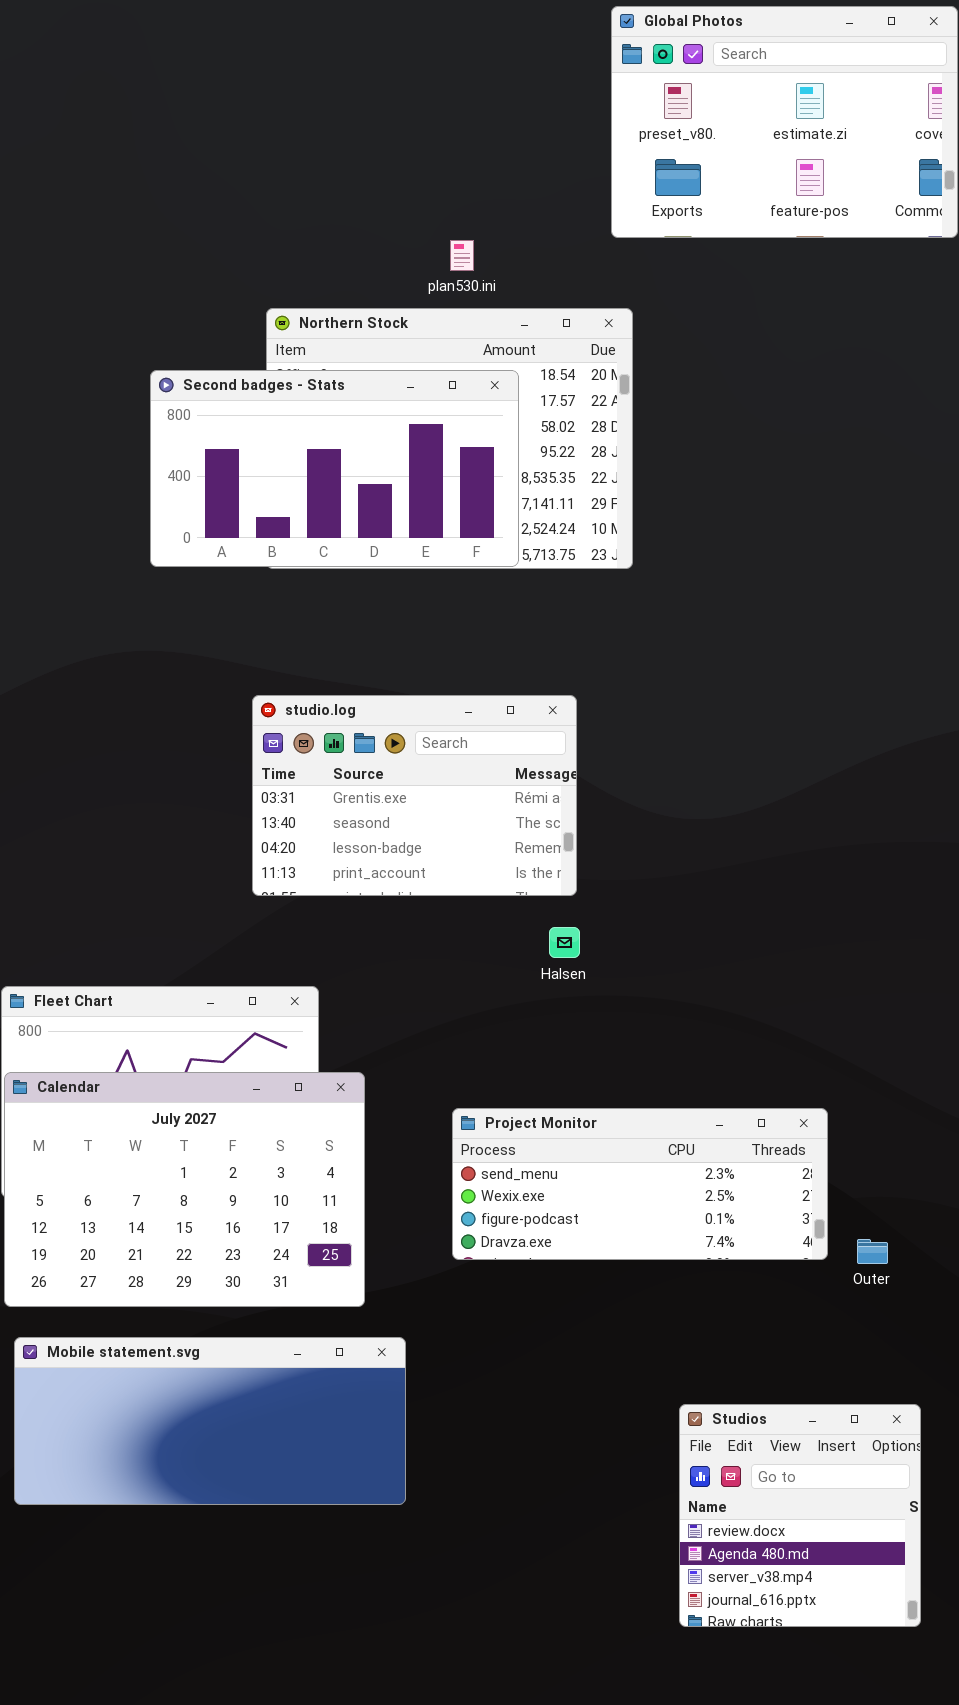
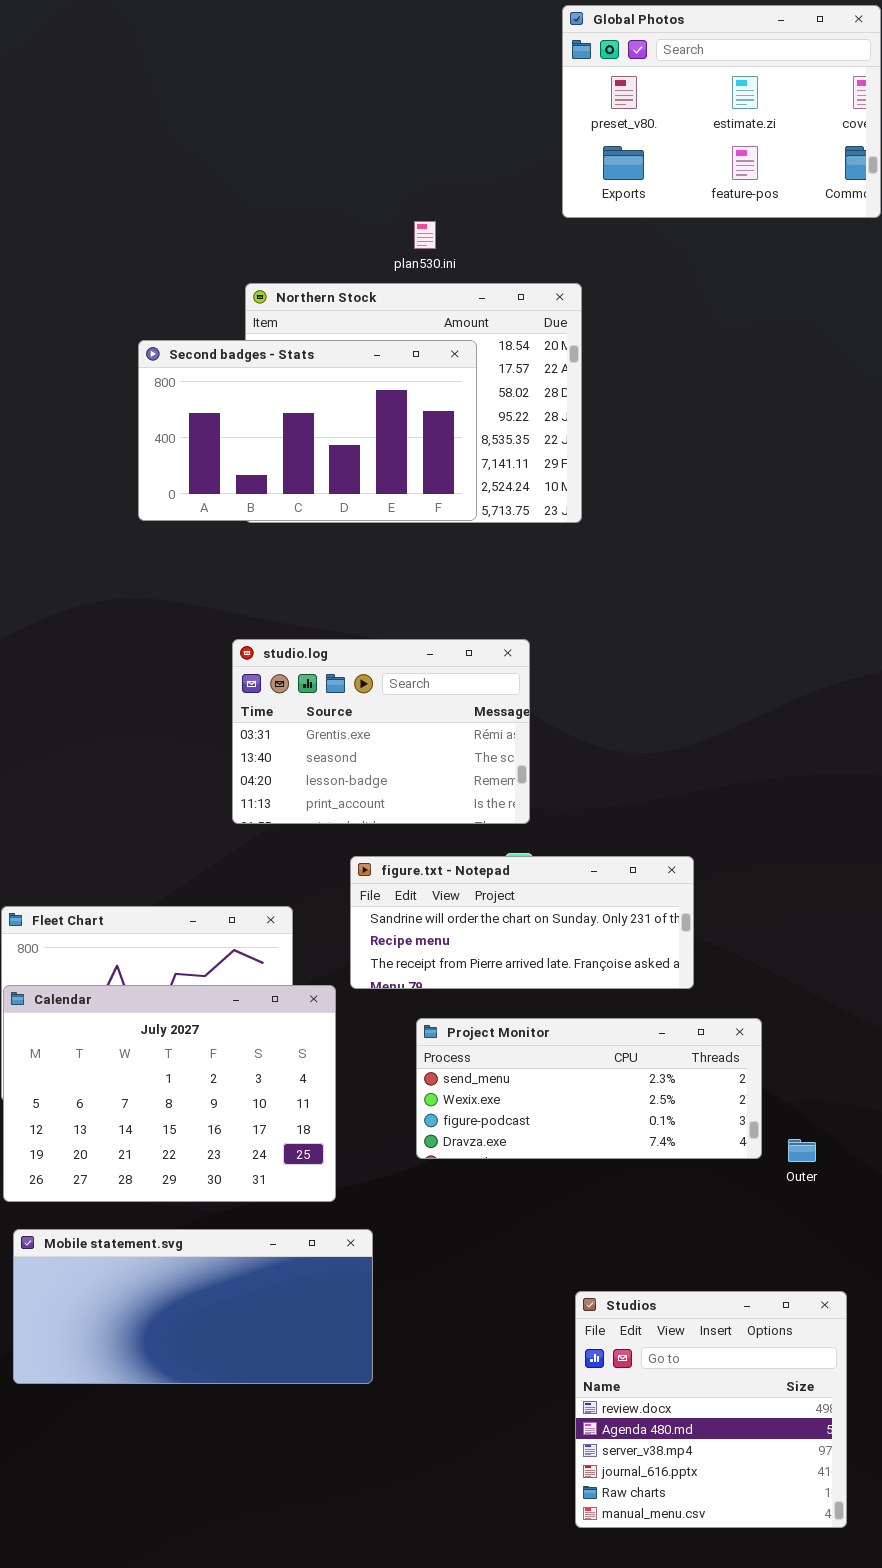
figure.txt - Notepad: none -> [350,856,694,989], opened
Studios: [679,1404,921,1627] -> [575,1291,847,1528], resized

